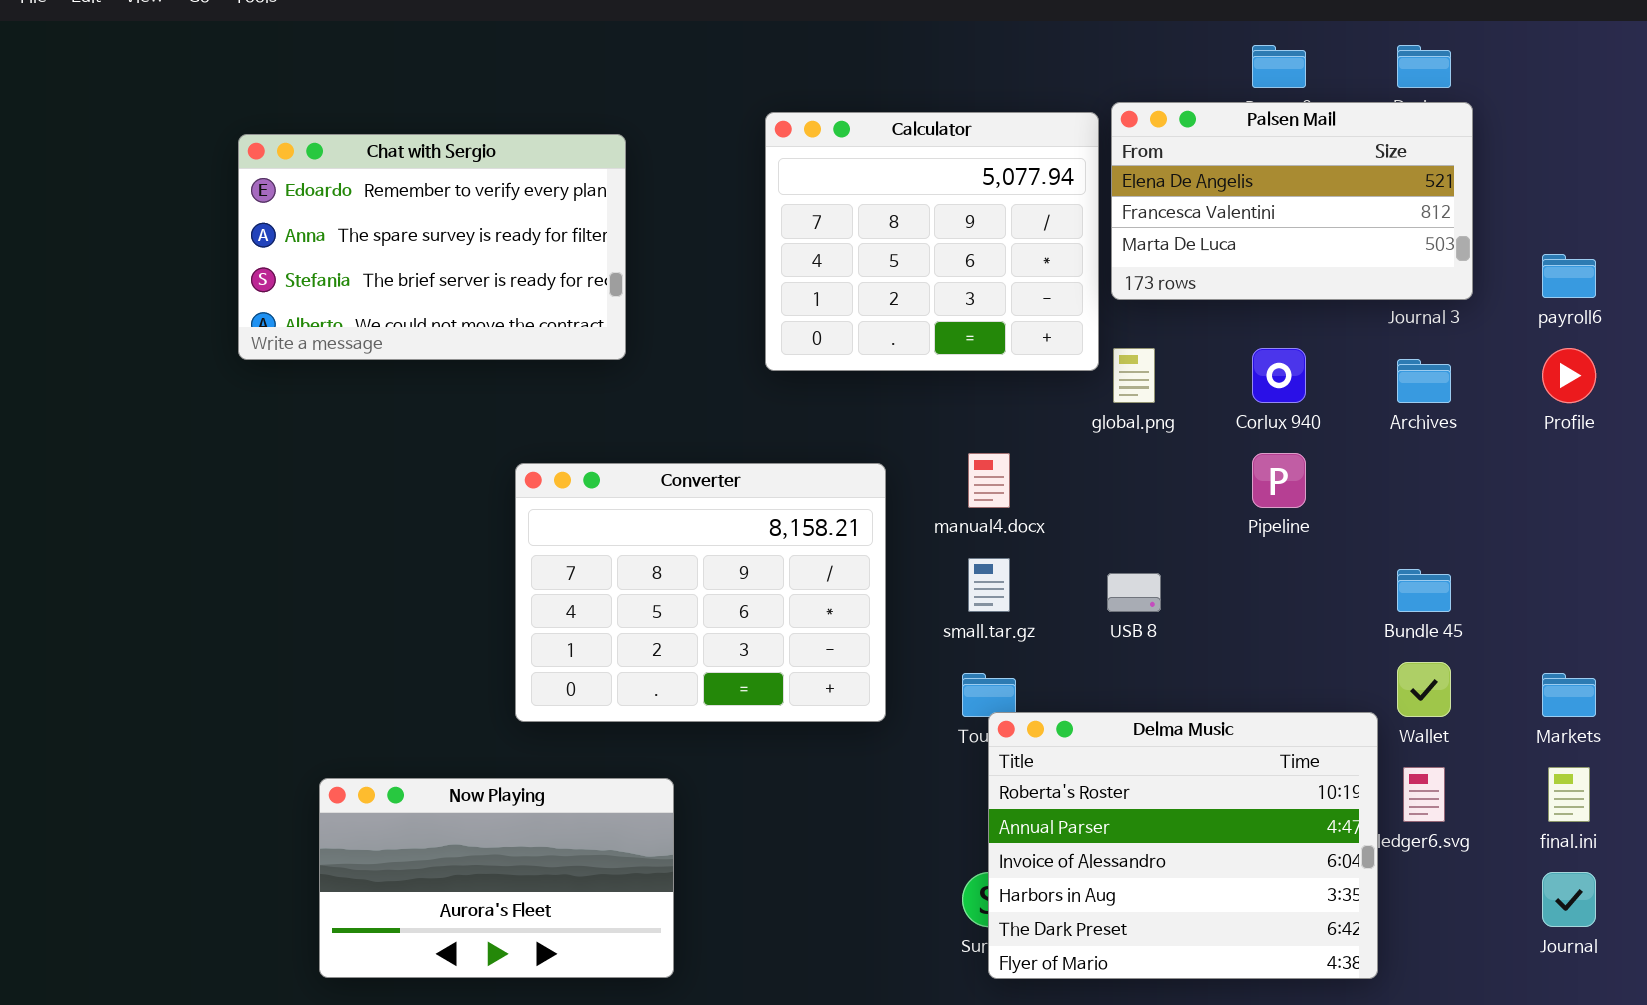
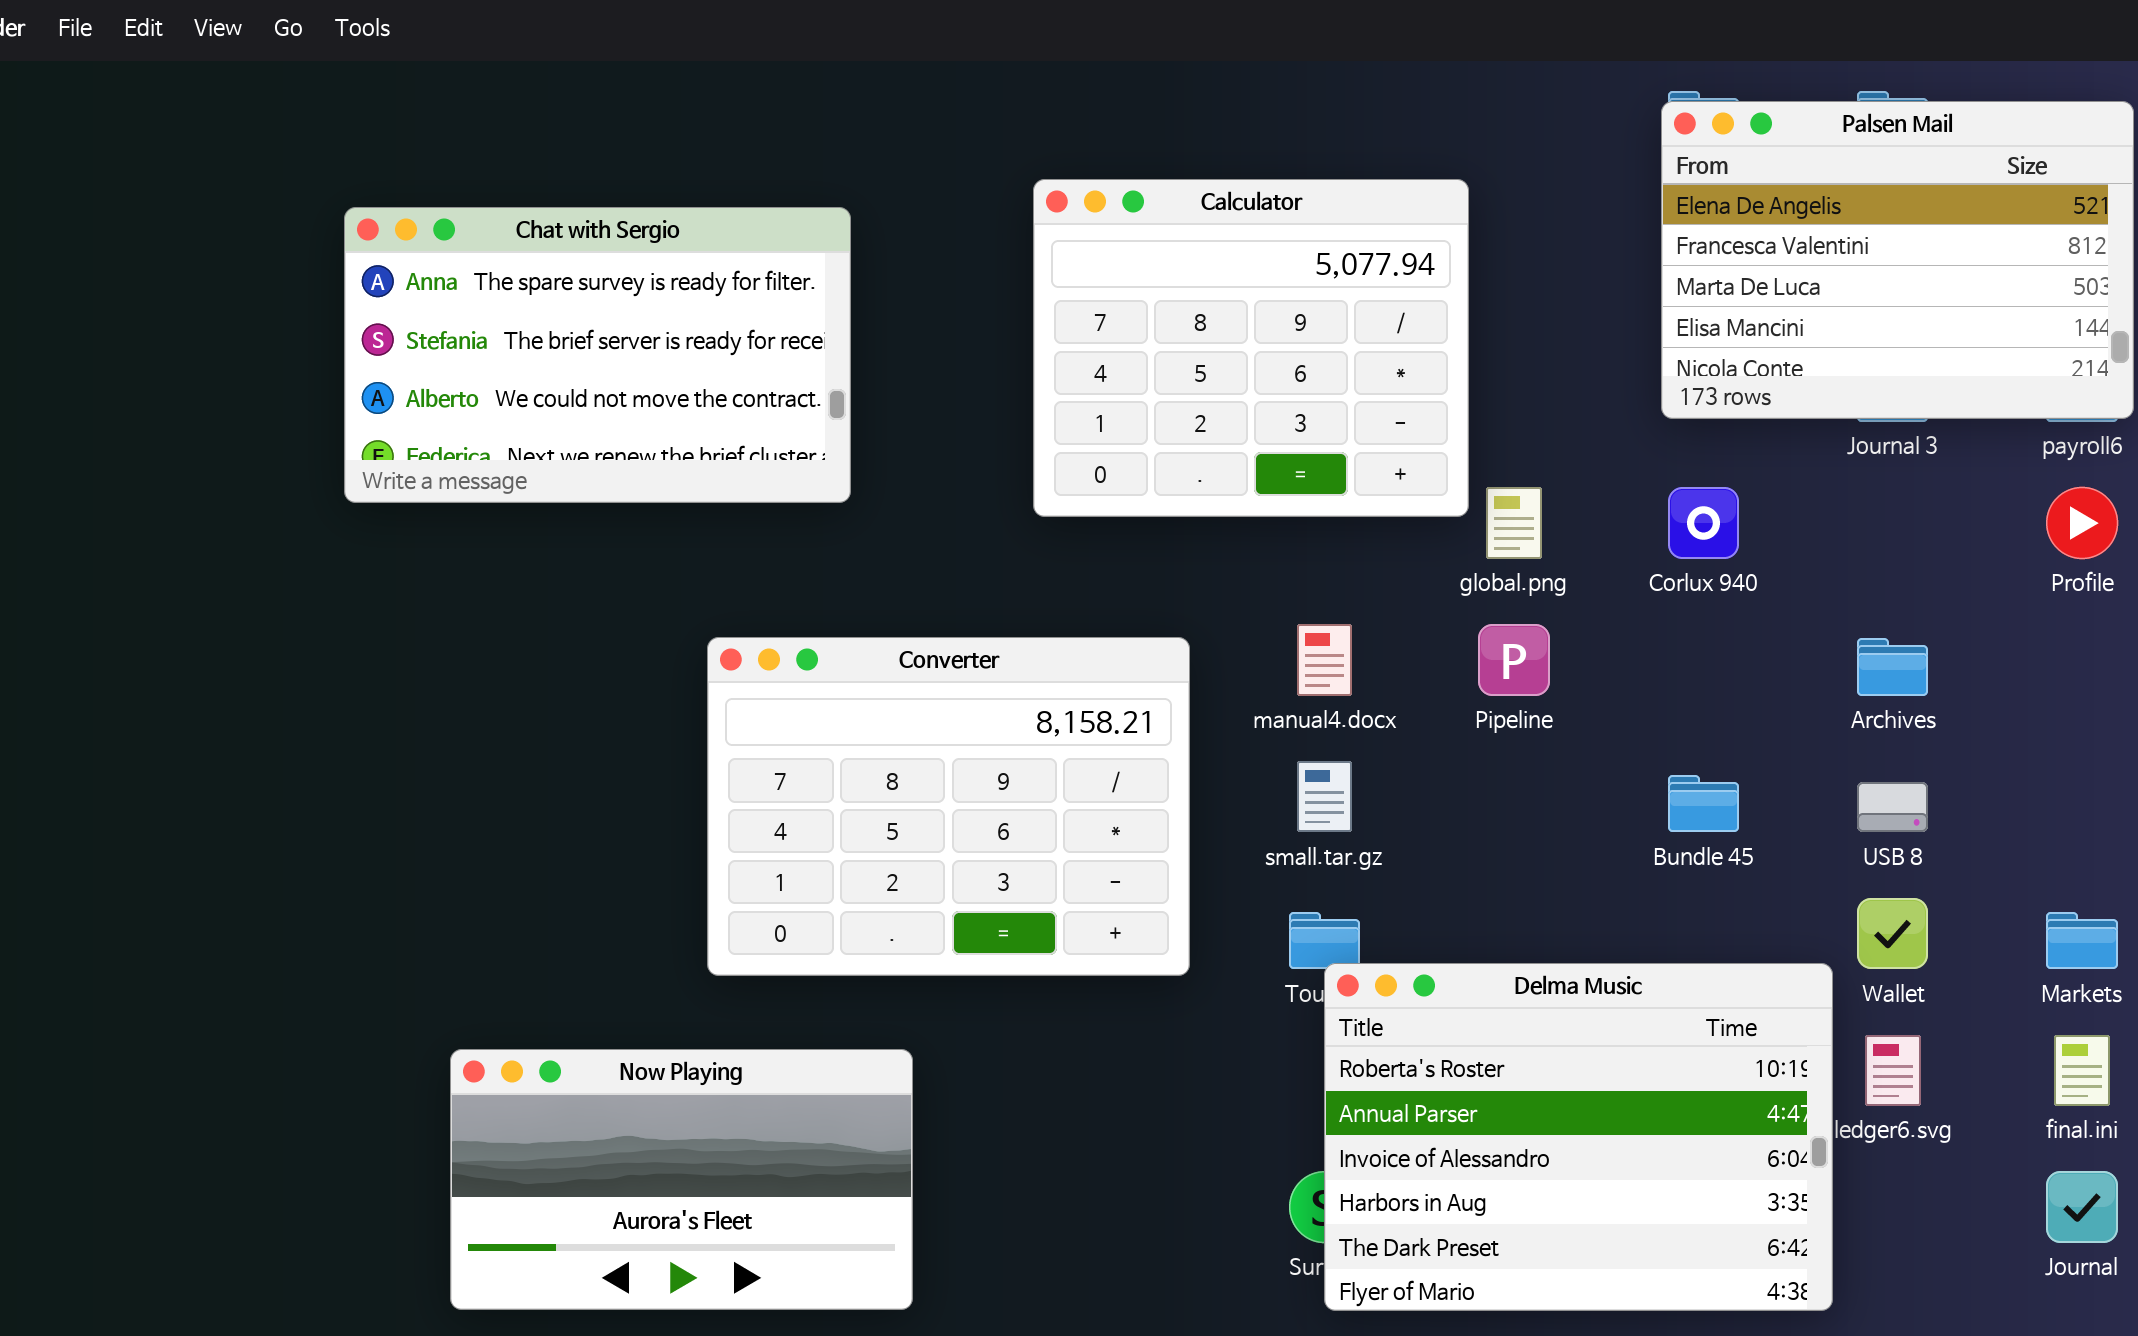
Palsen Mail: [1111,102,1473,300] -> [1661,101,2134,419], moved, resized
Chat with Sergio: [238,134,626,360] -> [344,207,851,503], scrolled down 1 row
Archives: [1397,359,1451,403] -> [1857,638,1928,696], moved
Pipeline: [1252,453,1306,508] -> [1478,624,1550,696], moved
Bundle 45: [1397,569,1451,612] -> [1668,775,1739,832], moved
USB 8: [1107,573,1161,612] -> [1857,782,1928,832], moved

